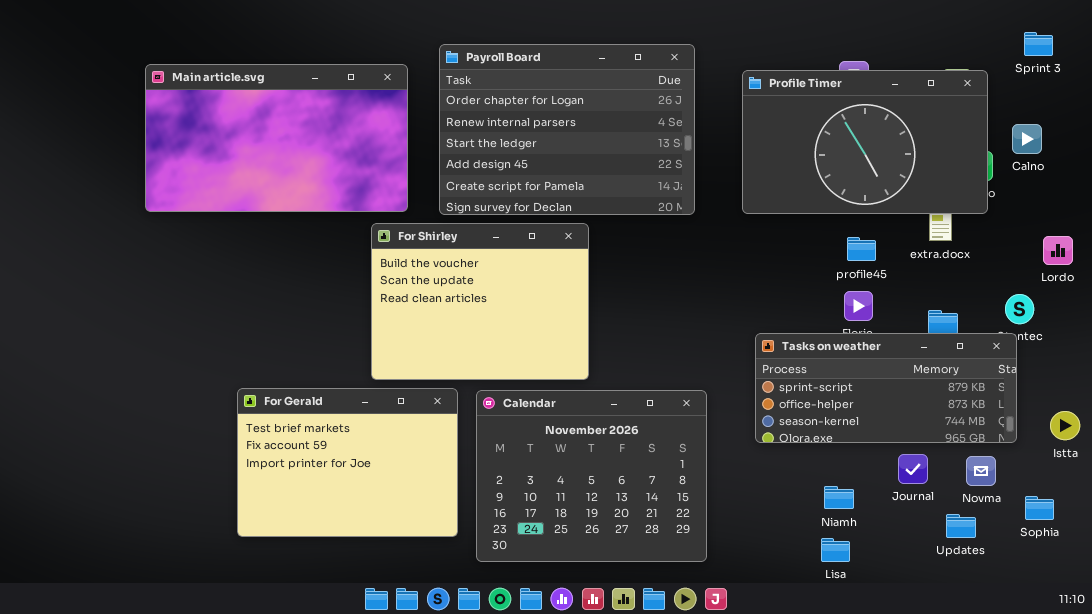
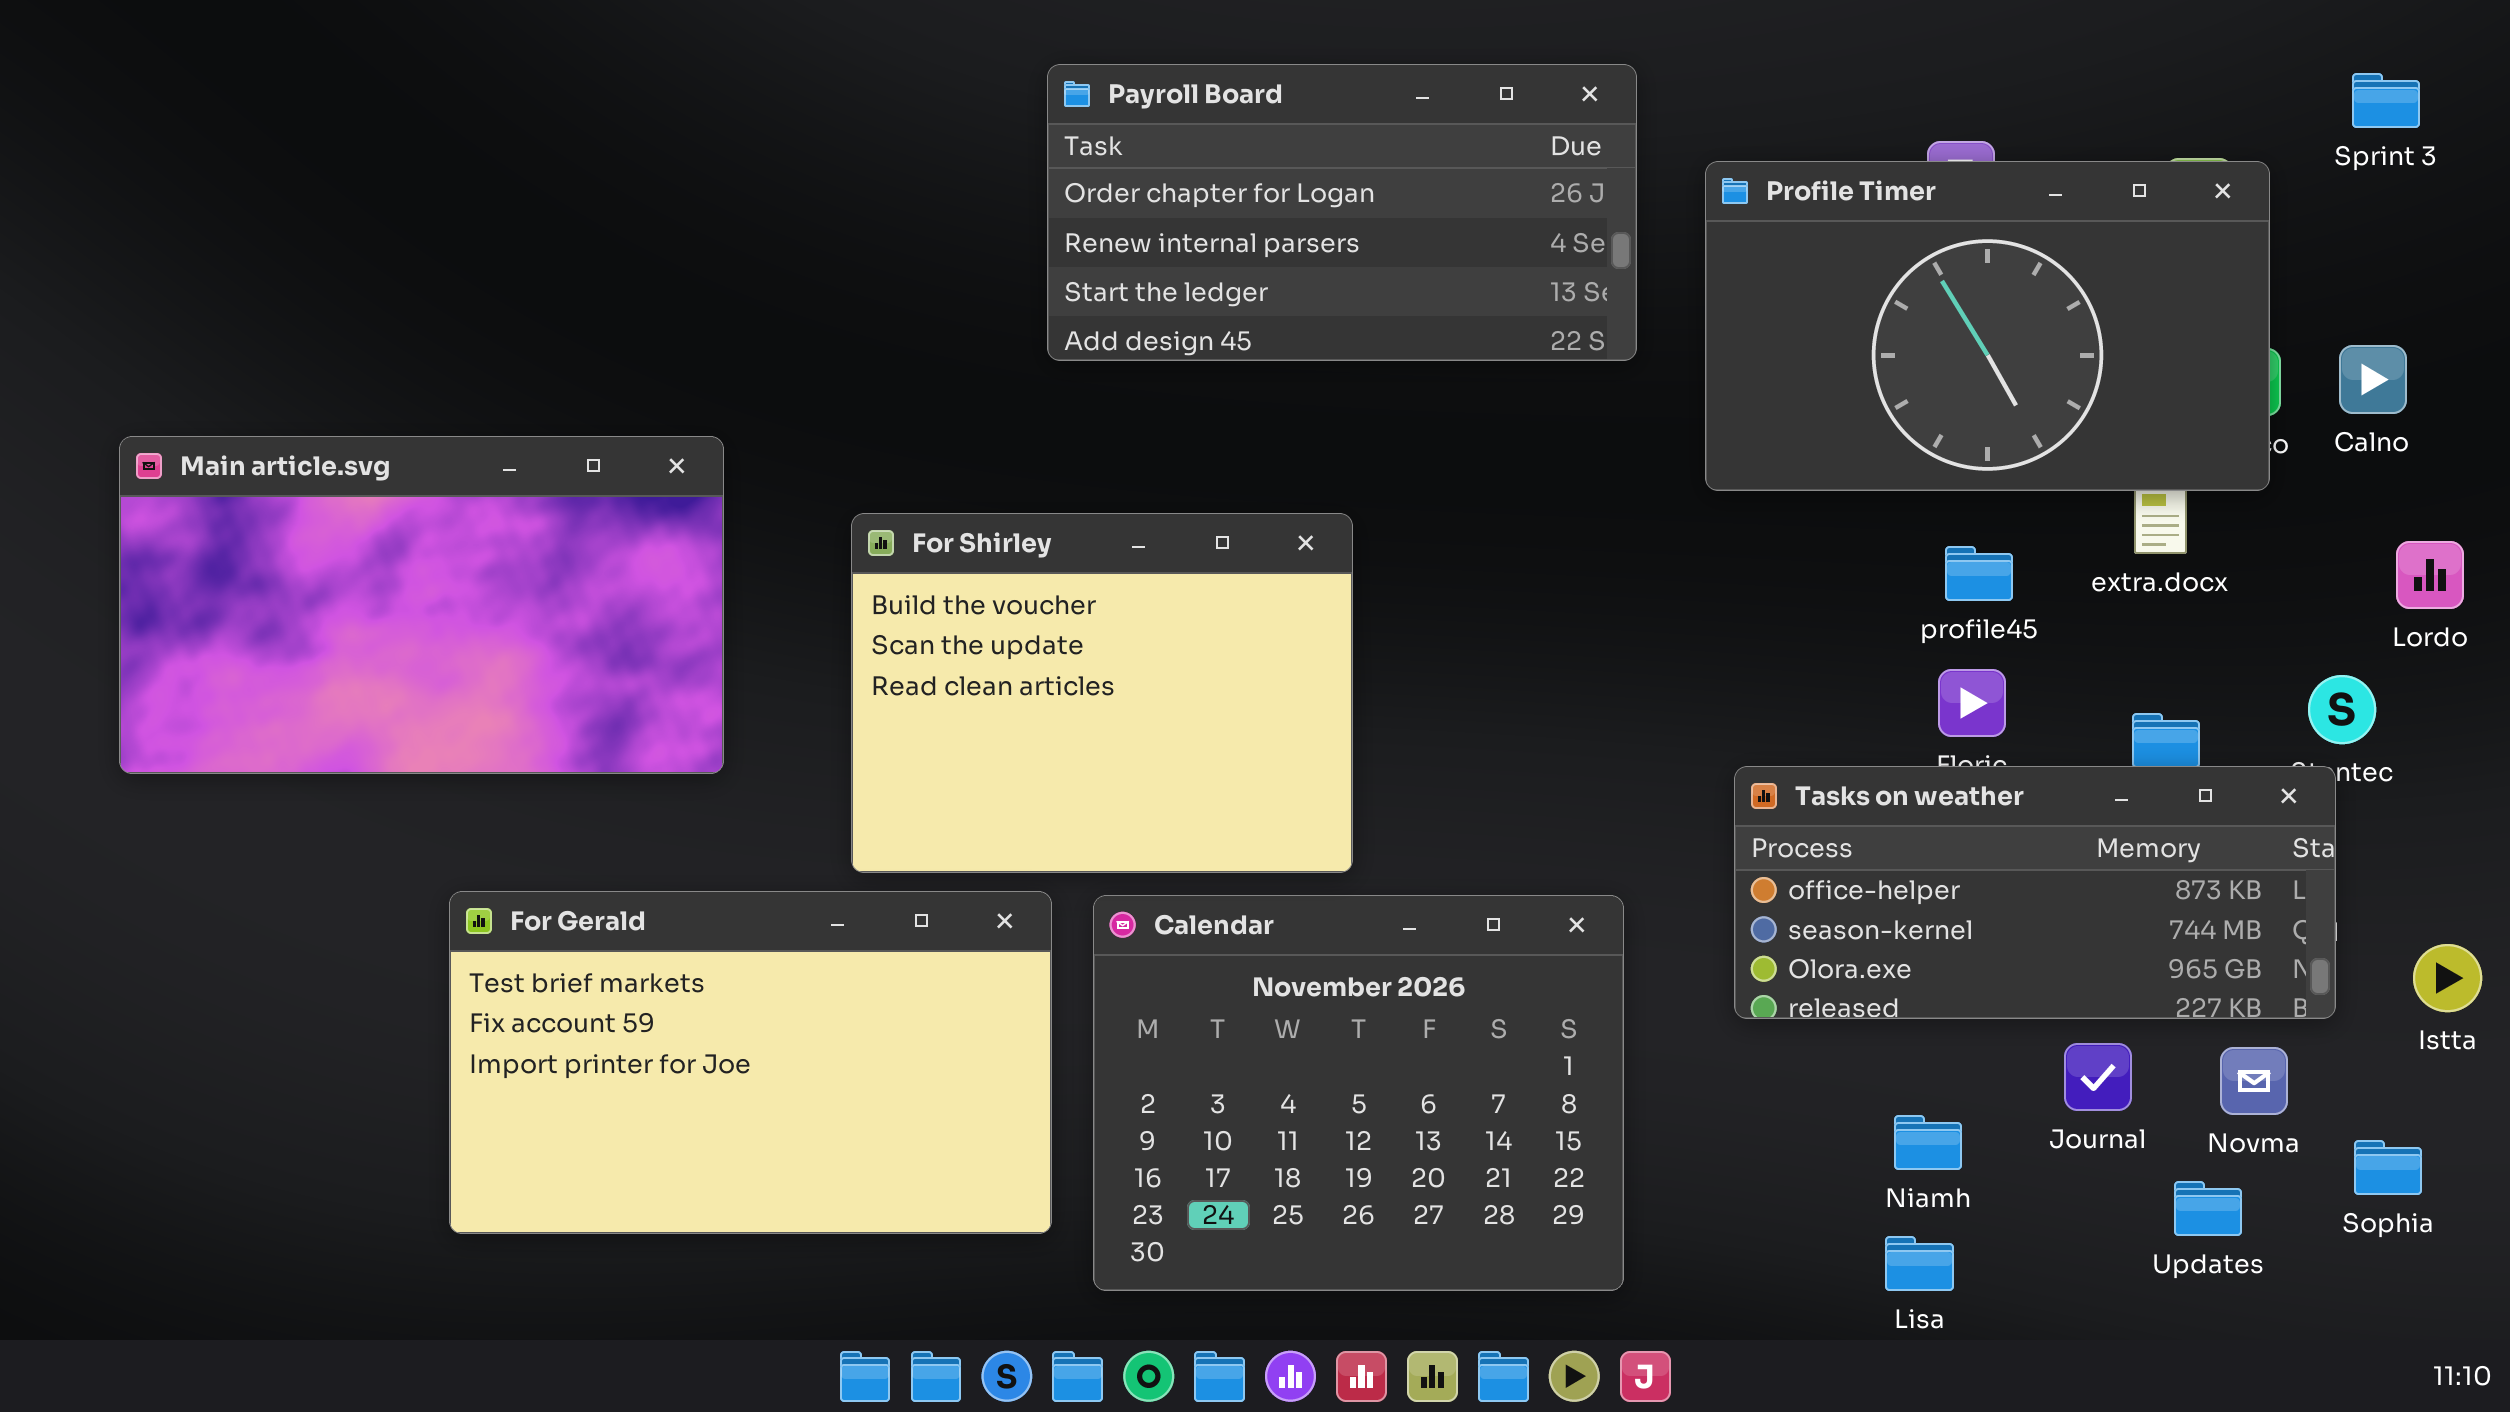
Payroll Board: [439,44,695,215] -> [1047,64,1637,361], moved, resized
Main article.svg: [145,64,408,212] -> [119,436,724,774], moved
Calno: [1012,124,1042,154] -> [2339,345,2407,414], moved
Tasks on weather: [755,333,1017,443] -> [1734,766,2336,1019], scrolled down 1 row
For Gerald: [237,388,458,537] -> [449,891,1052,1234], resized

